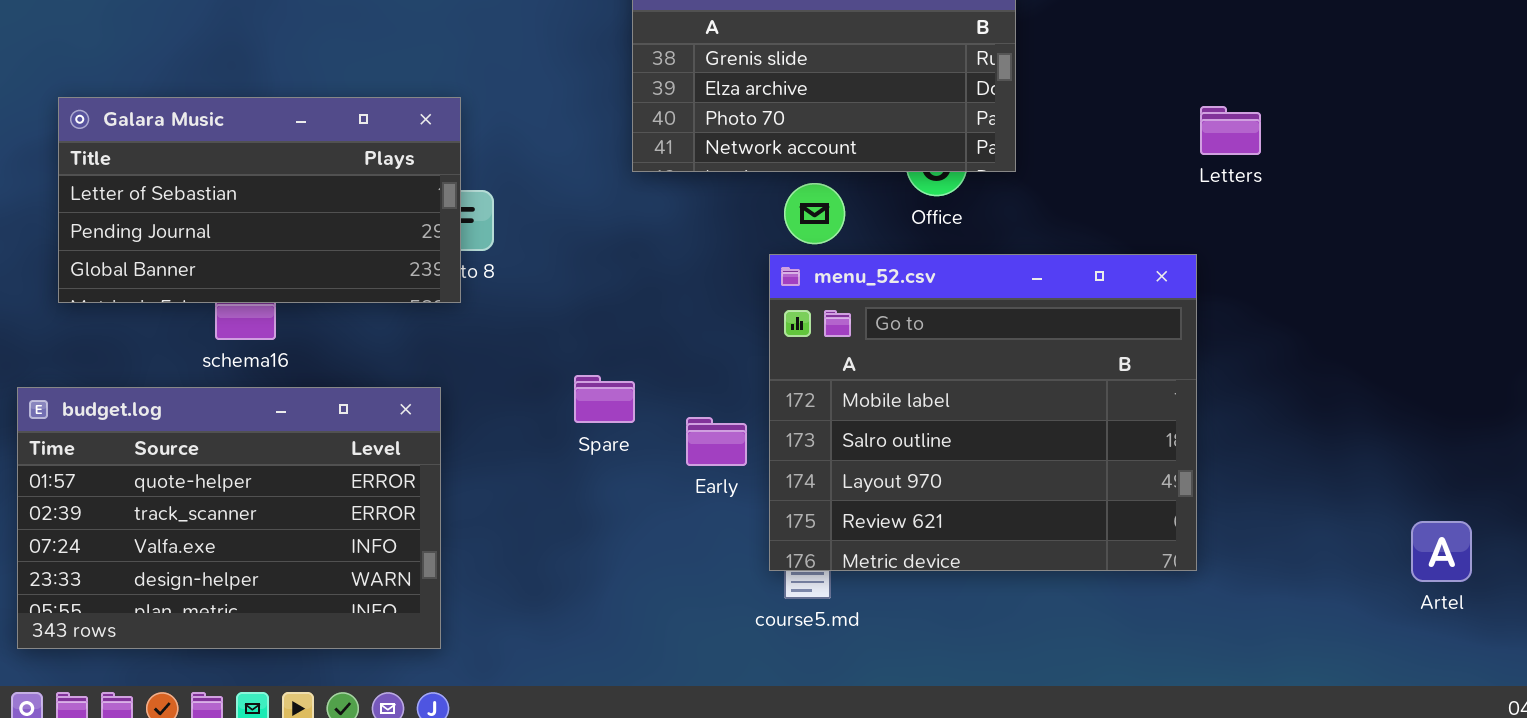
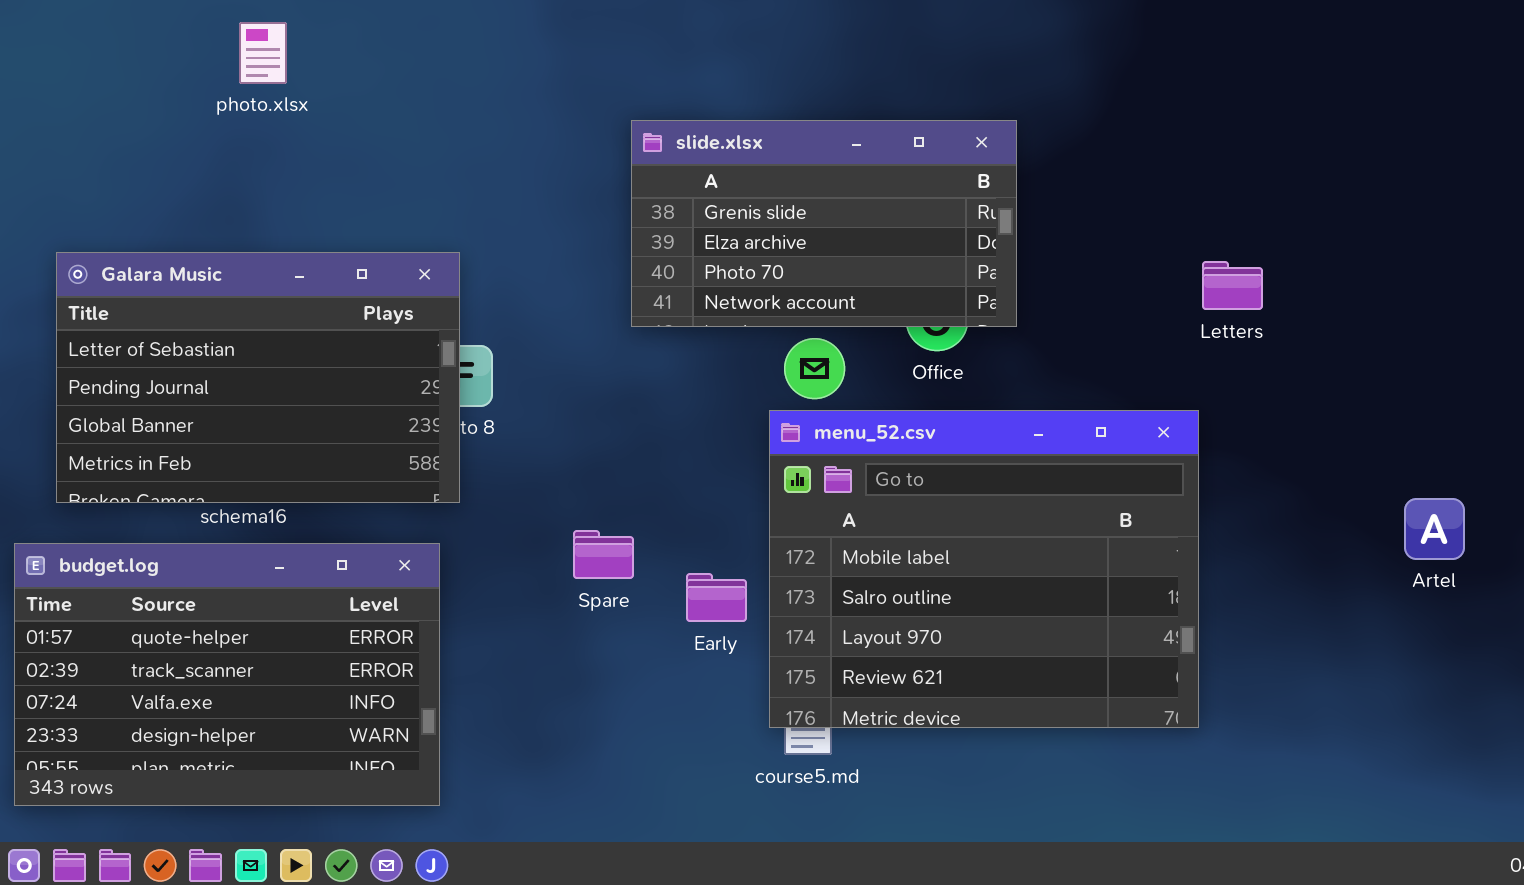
Galara Music: [58,97,461,303] -> [56,252,460,503], resized
Artel: [1411,521,1472,582] -> [1404,498,1465,560], moved

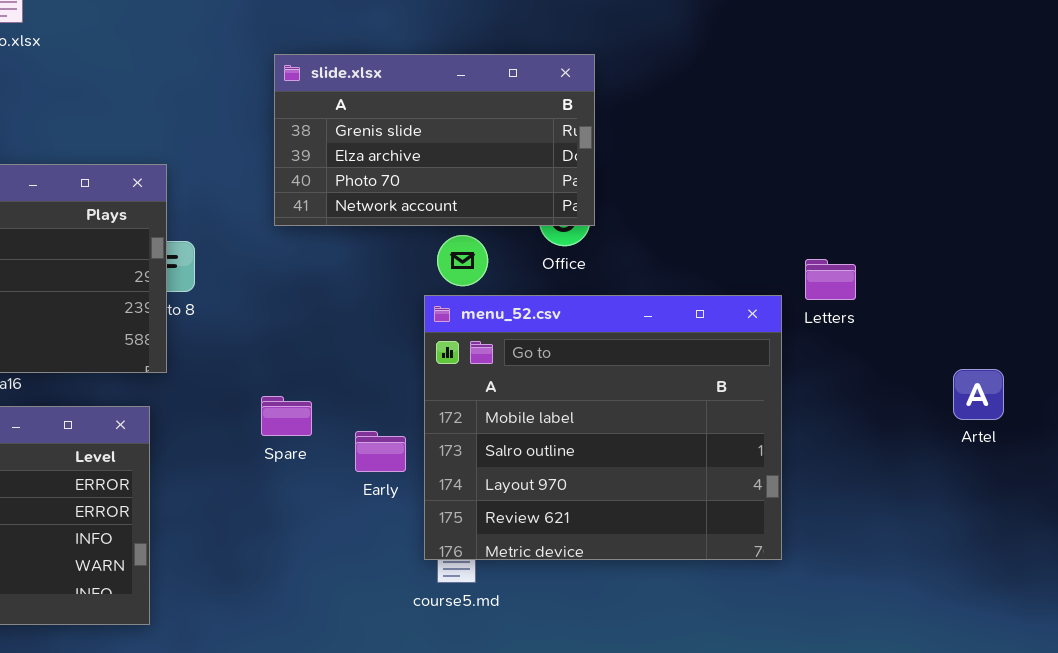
slide.xlsx: [631,120,1017,327] -> [274,54,595,226], moved
Letters: [1202,261,1263,310] -> [805,259,856,300], moved

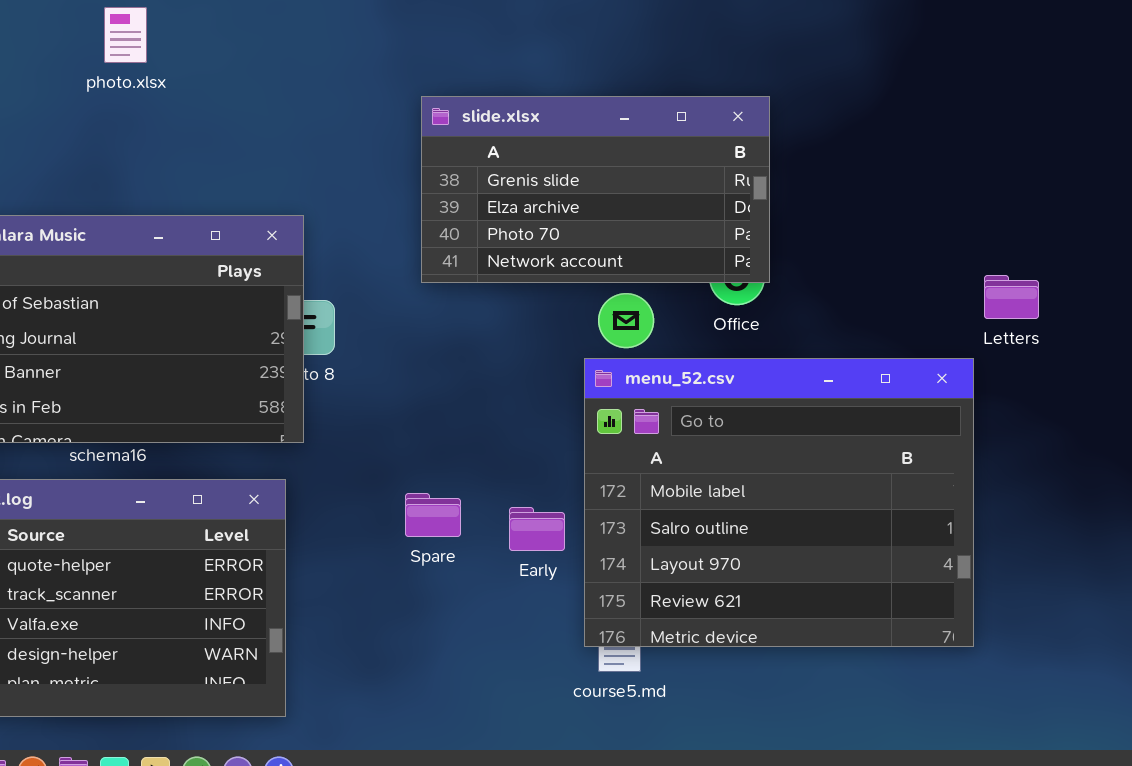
Letters: [805,259,856,300] -> [984,275,1039,319], moved
Spare: [261,396,312,436] -> [405,493,461,537], moved

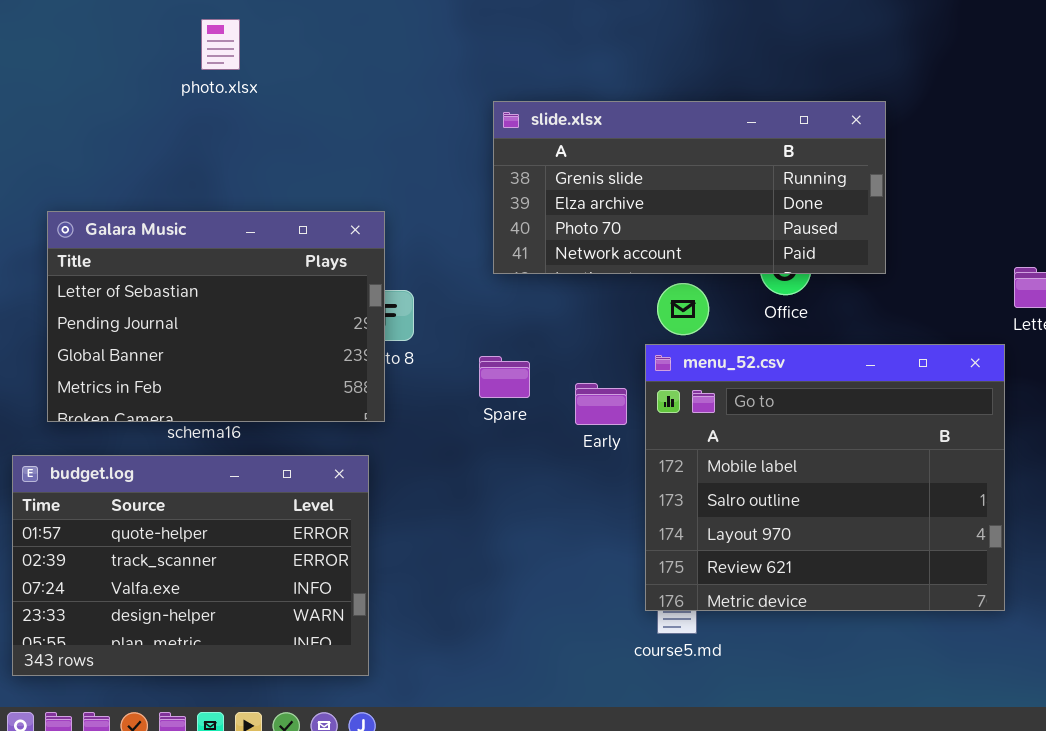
slide.xlsx: [421,96,770,283] -> [493,101,886,274], resized
Spare: [405,493,461,537] -> [479,356,530,398], moved
Early: [509,507,565,551] -> [575,383,627,425], moved

